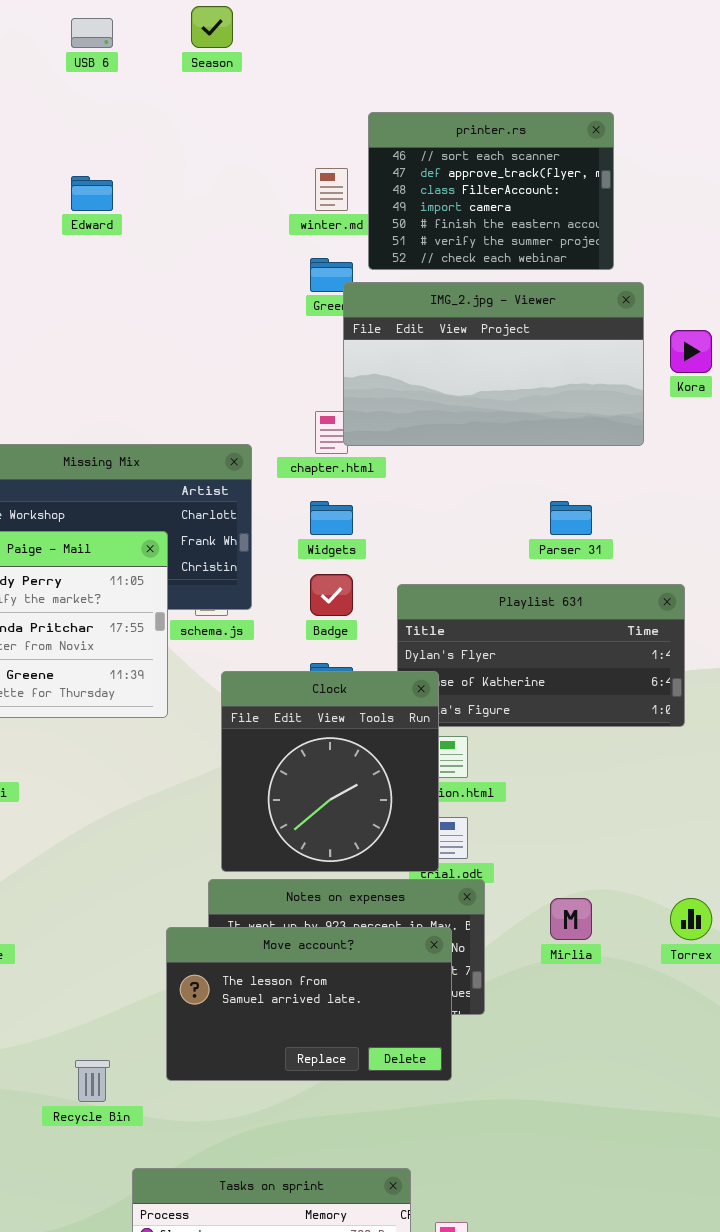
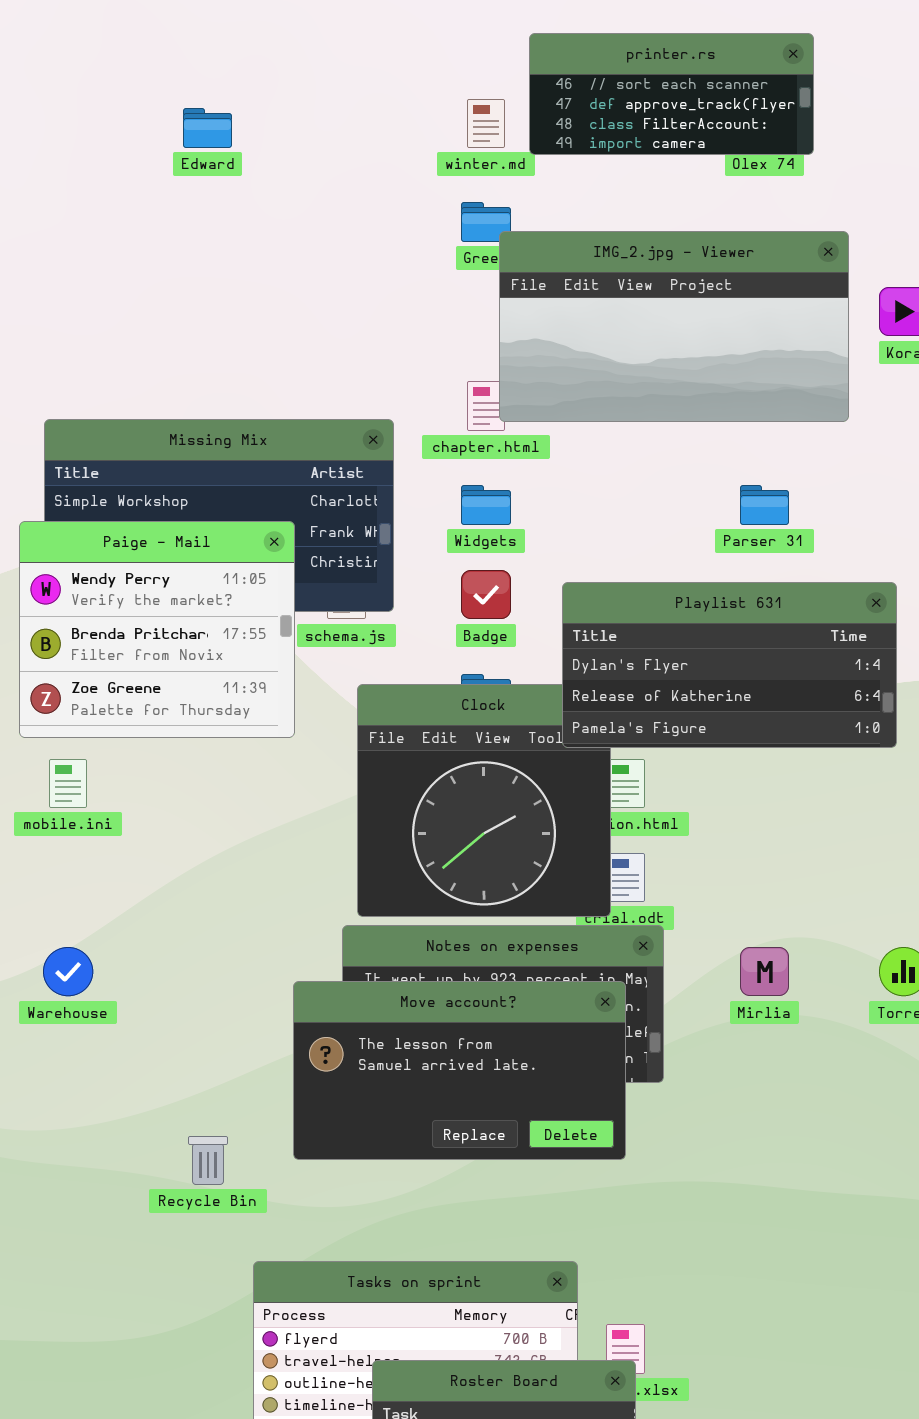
printer.rs: [368,112,614,270] -> [529,33,814,155], resized
Playlist 631: [397,584,685,727] -> [562,582,897,748], raised

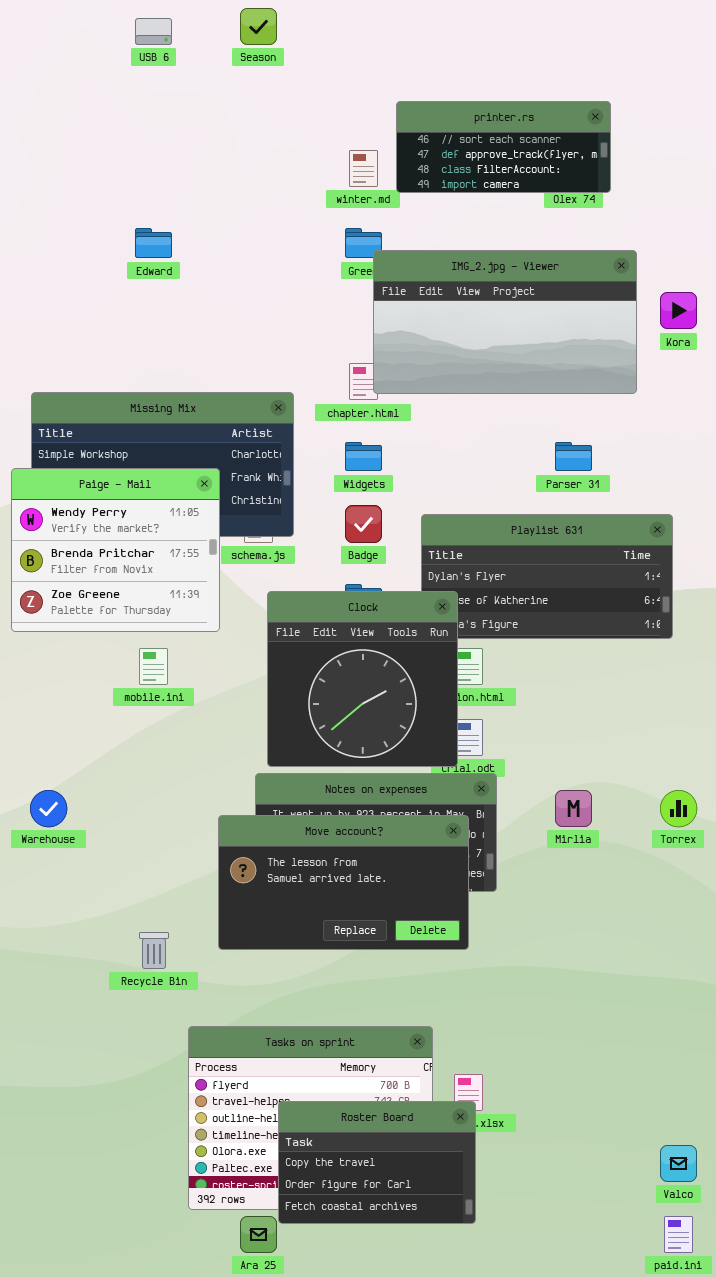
Edward: [183,108,232,148] -> [135,228,172,258], moved
Clock: [357,684,611,917] -> [267,591,458,767], raised
mobile.ini: [49,759,87,808] -> [139,648,168,685], moved

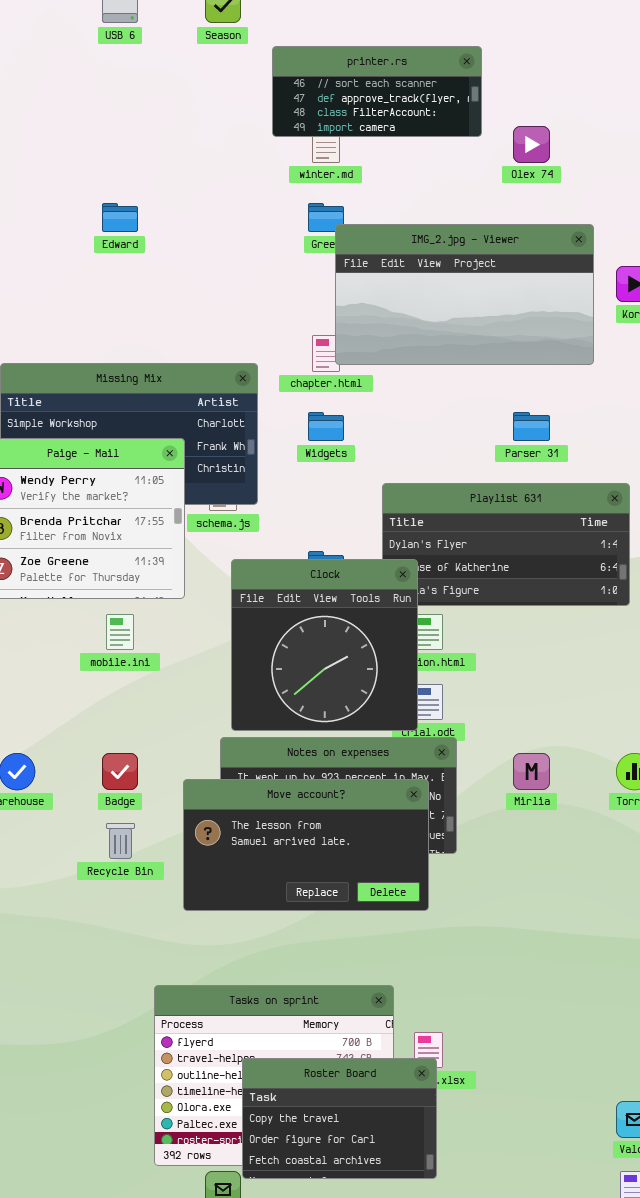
printer.rs: [396,101,611,193] -> [272,46,482,137], moved
Badge: [345,505,382,543] -> [102,753,138,790], moved
Recycle Bin: [139,932,169,969] -> [106,823,135,859], moved

